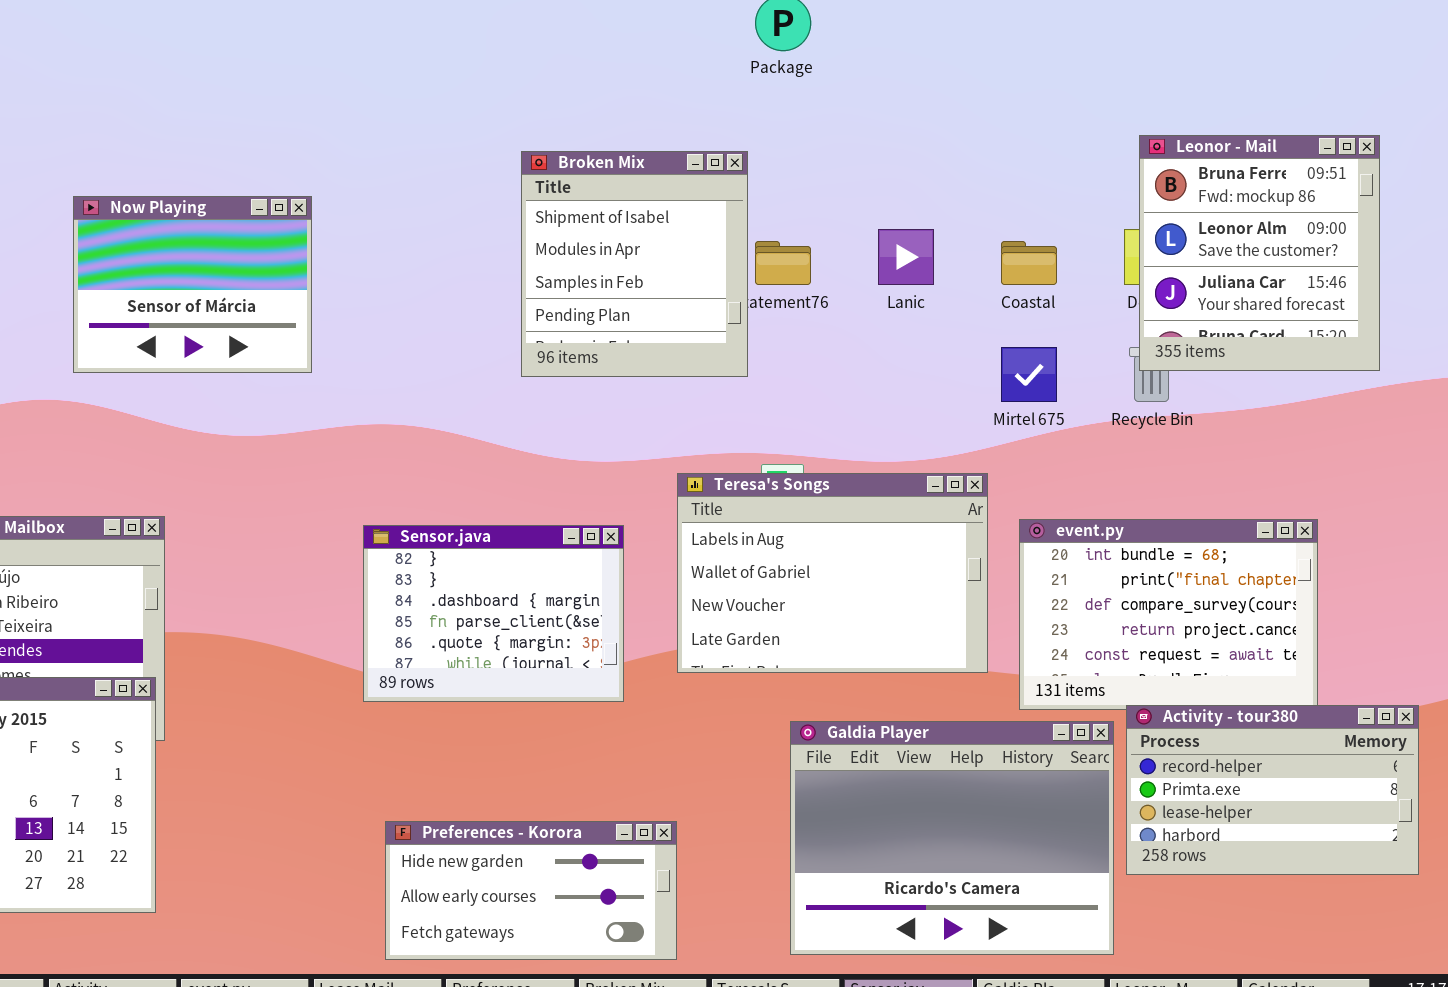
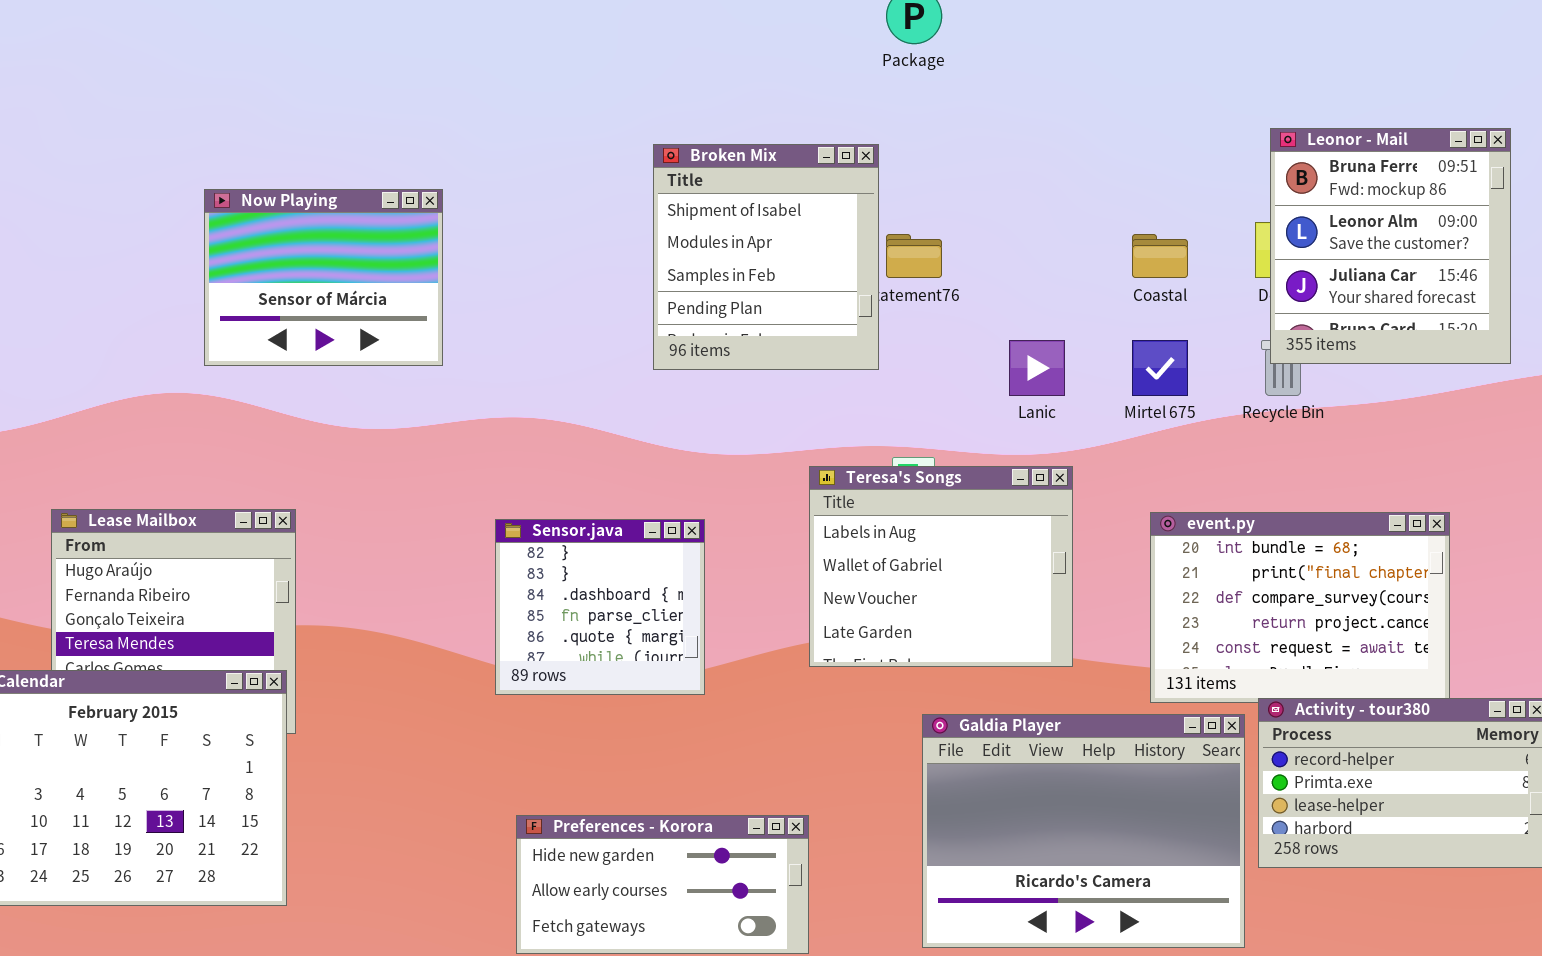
Lanic: [878,229,934,285] -> [1009,340,1065,396], moved
Teresa's Songs: [677,473,988,673] -> [809,466,1073,667], resized
Sensor.java: [363,525,624,702] -> [495,519,705,695], resized

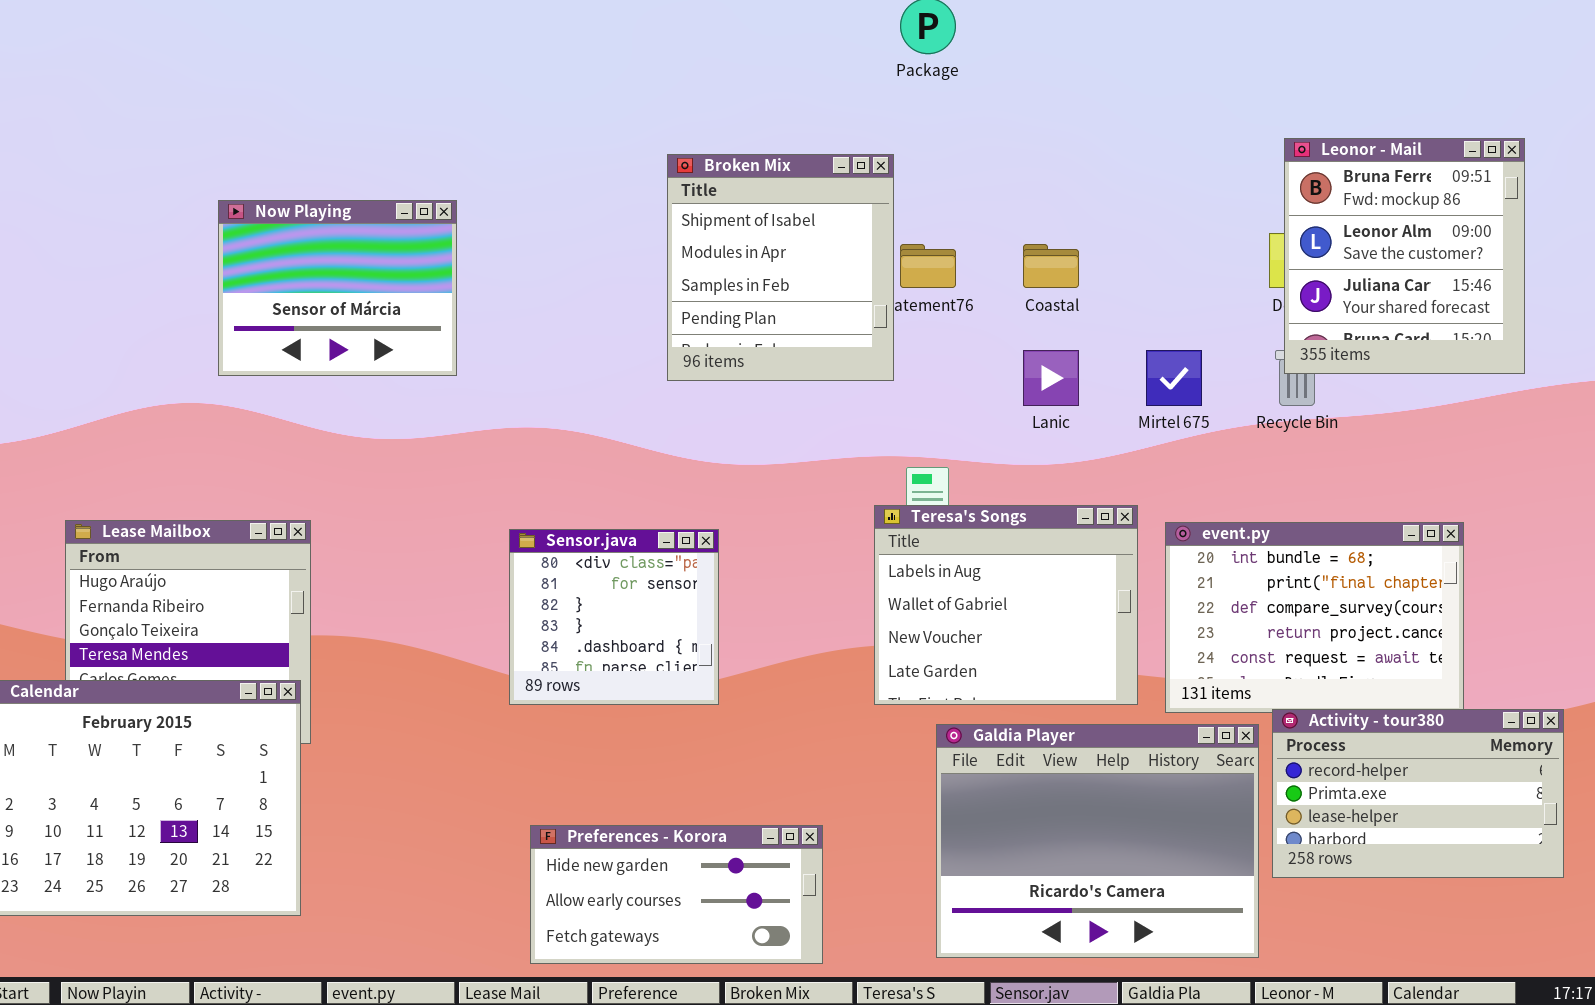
Coastal: [1132,234,1188,278] -> [1023,244,1079,288], moved
Teresa's Songs: [809,466,1073,667] -> [874,505,1138,705], moved
Sensor.java: [495,519,705,695] -> [509,529,719,705], scrolled up 2 rows

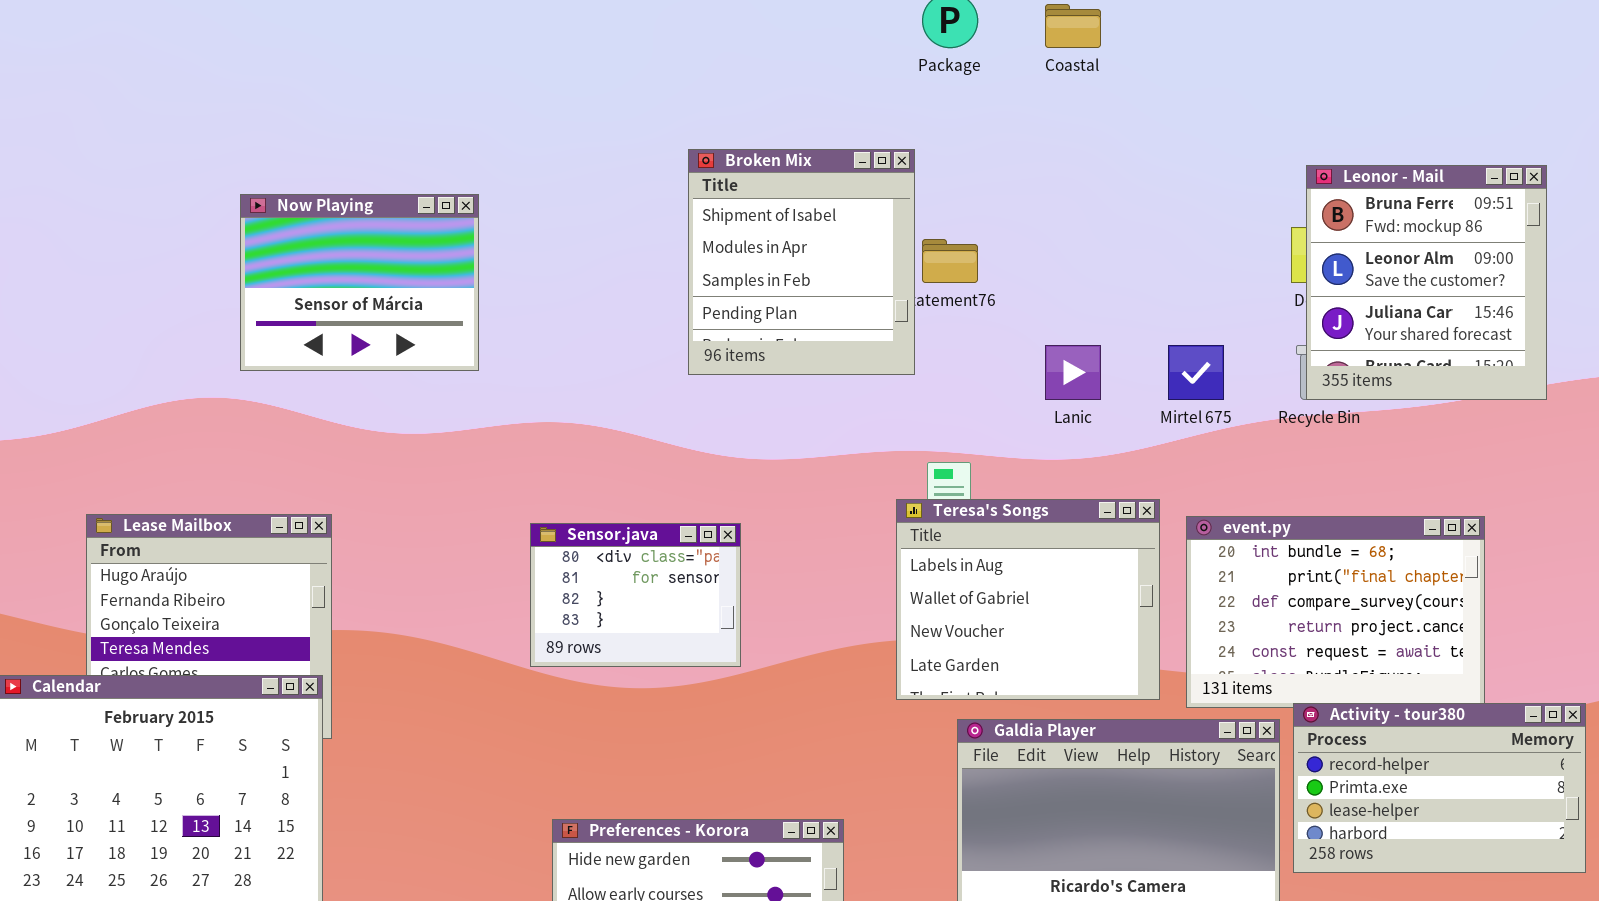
Leonor - Mail: [1284,138,1525,374] -> [1306,165,1547,400], moved
Coastal: [1023,244,1079,288] -> [1045,4,1101,48], moved
Sensor.java: [509,529,719,705] -> [530,523,741,667], resized

